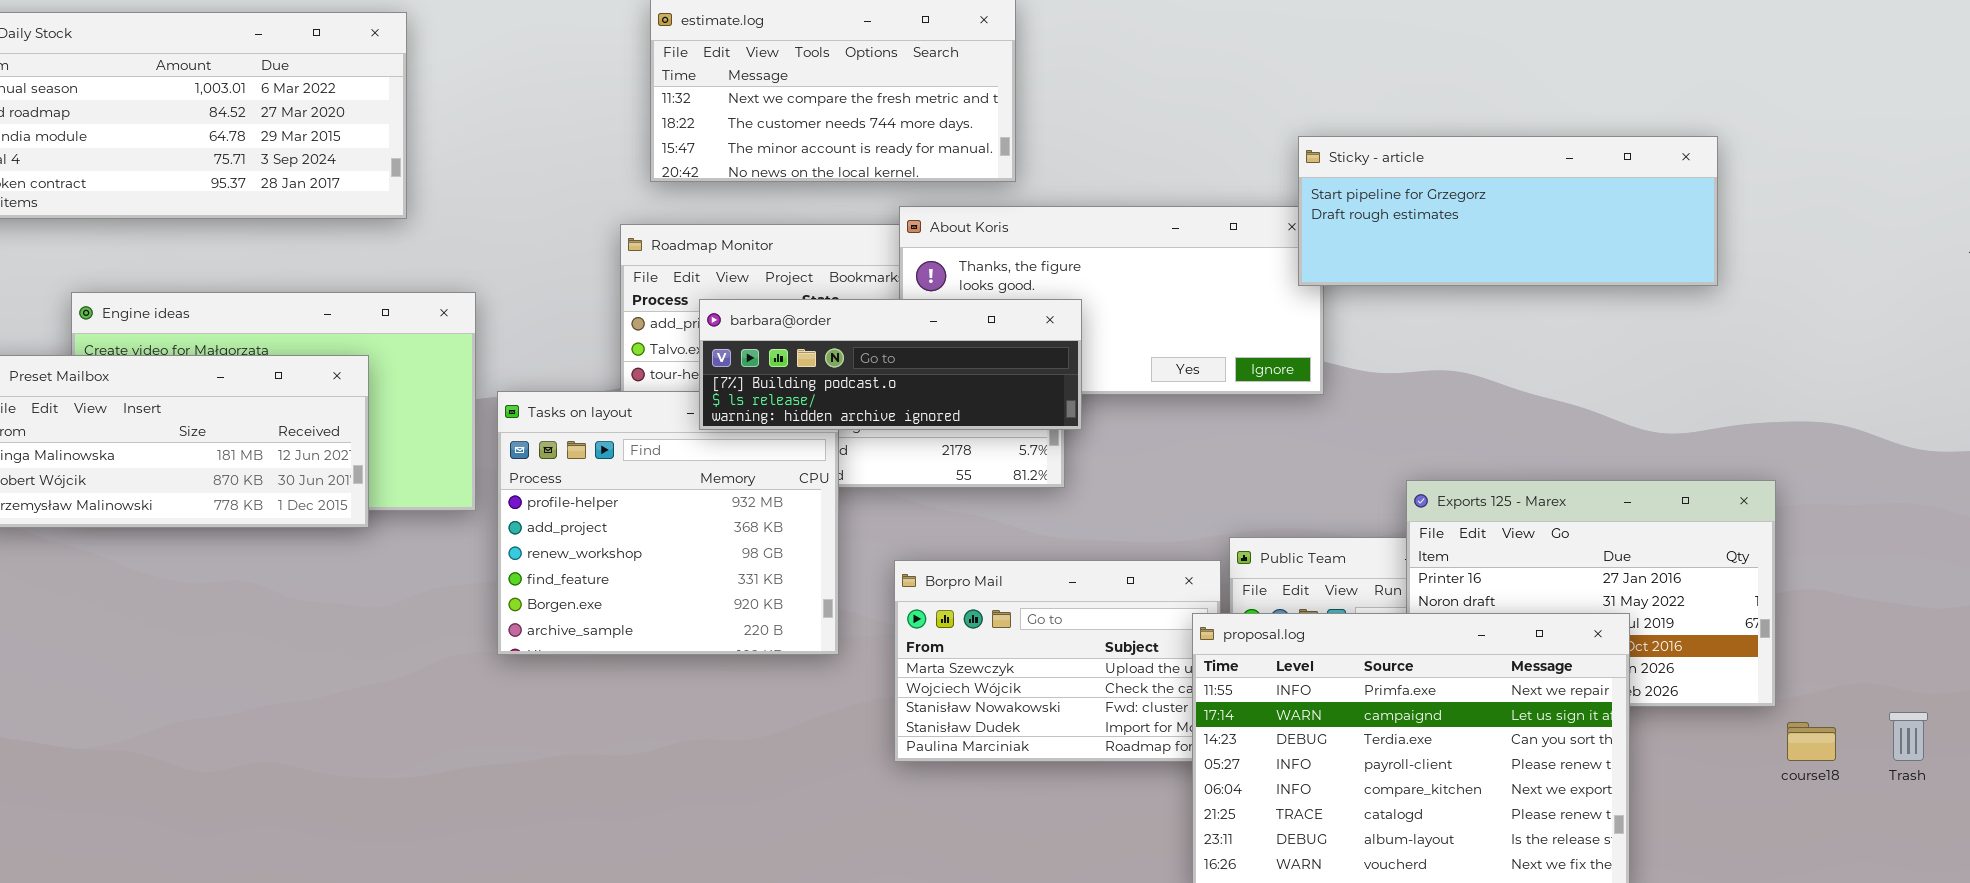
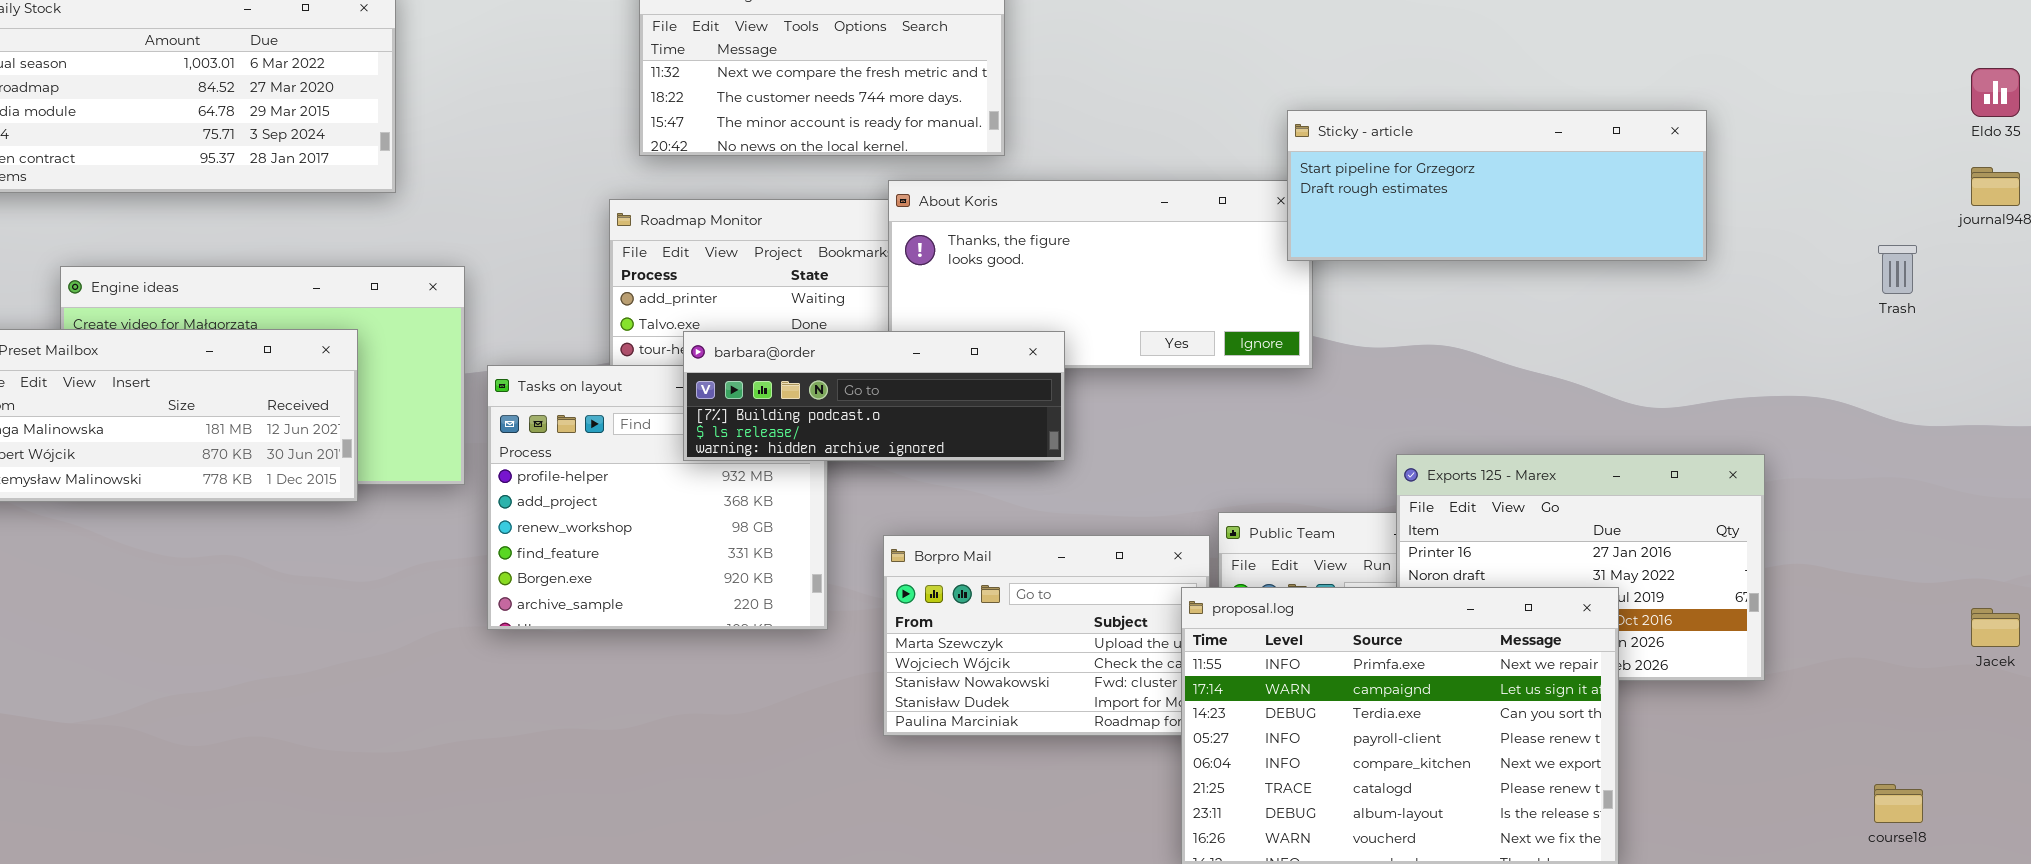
barbara@order: [699,299,1082,430] -> [683,331,1065,461], moved
Trash: [1889,712,1928,761] -> [1878,245,1917,294], moved
course18: [1787,722,1836,761] -> [1874,784,1923,823], moved

